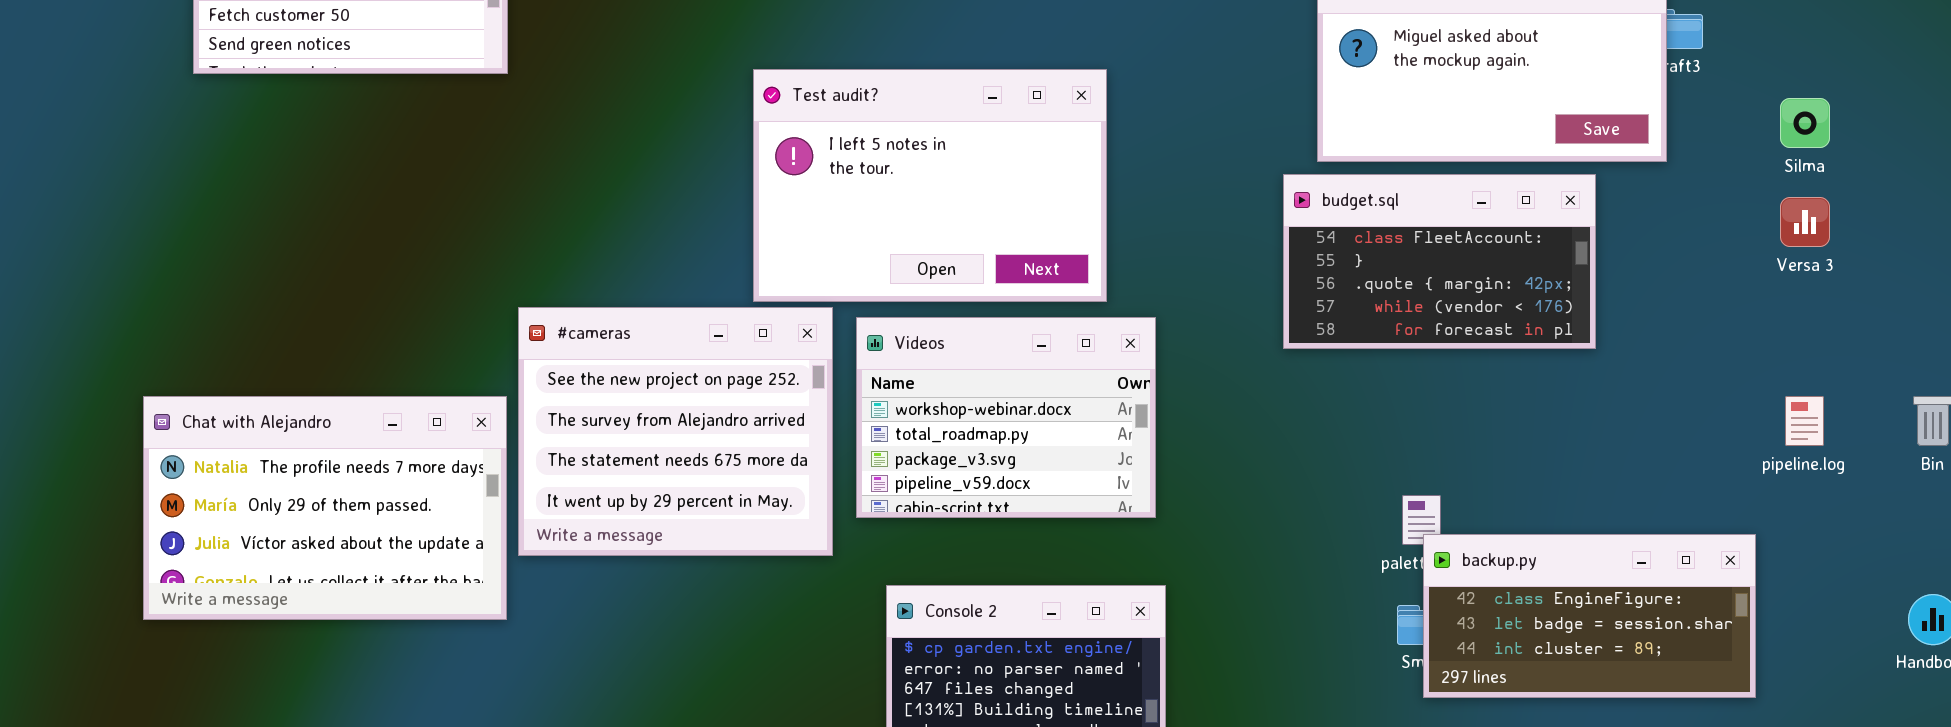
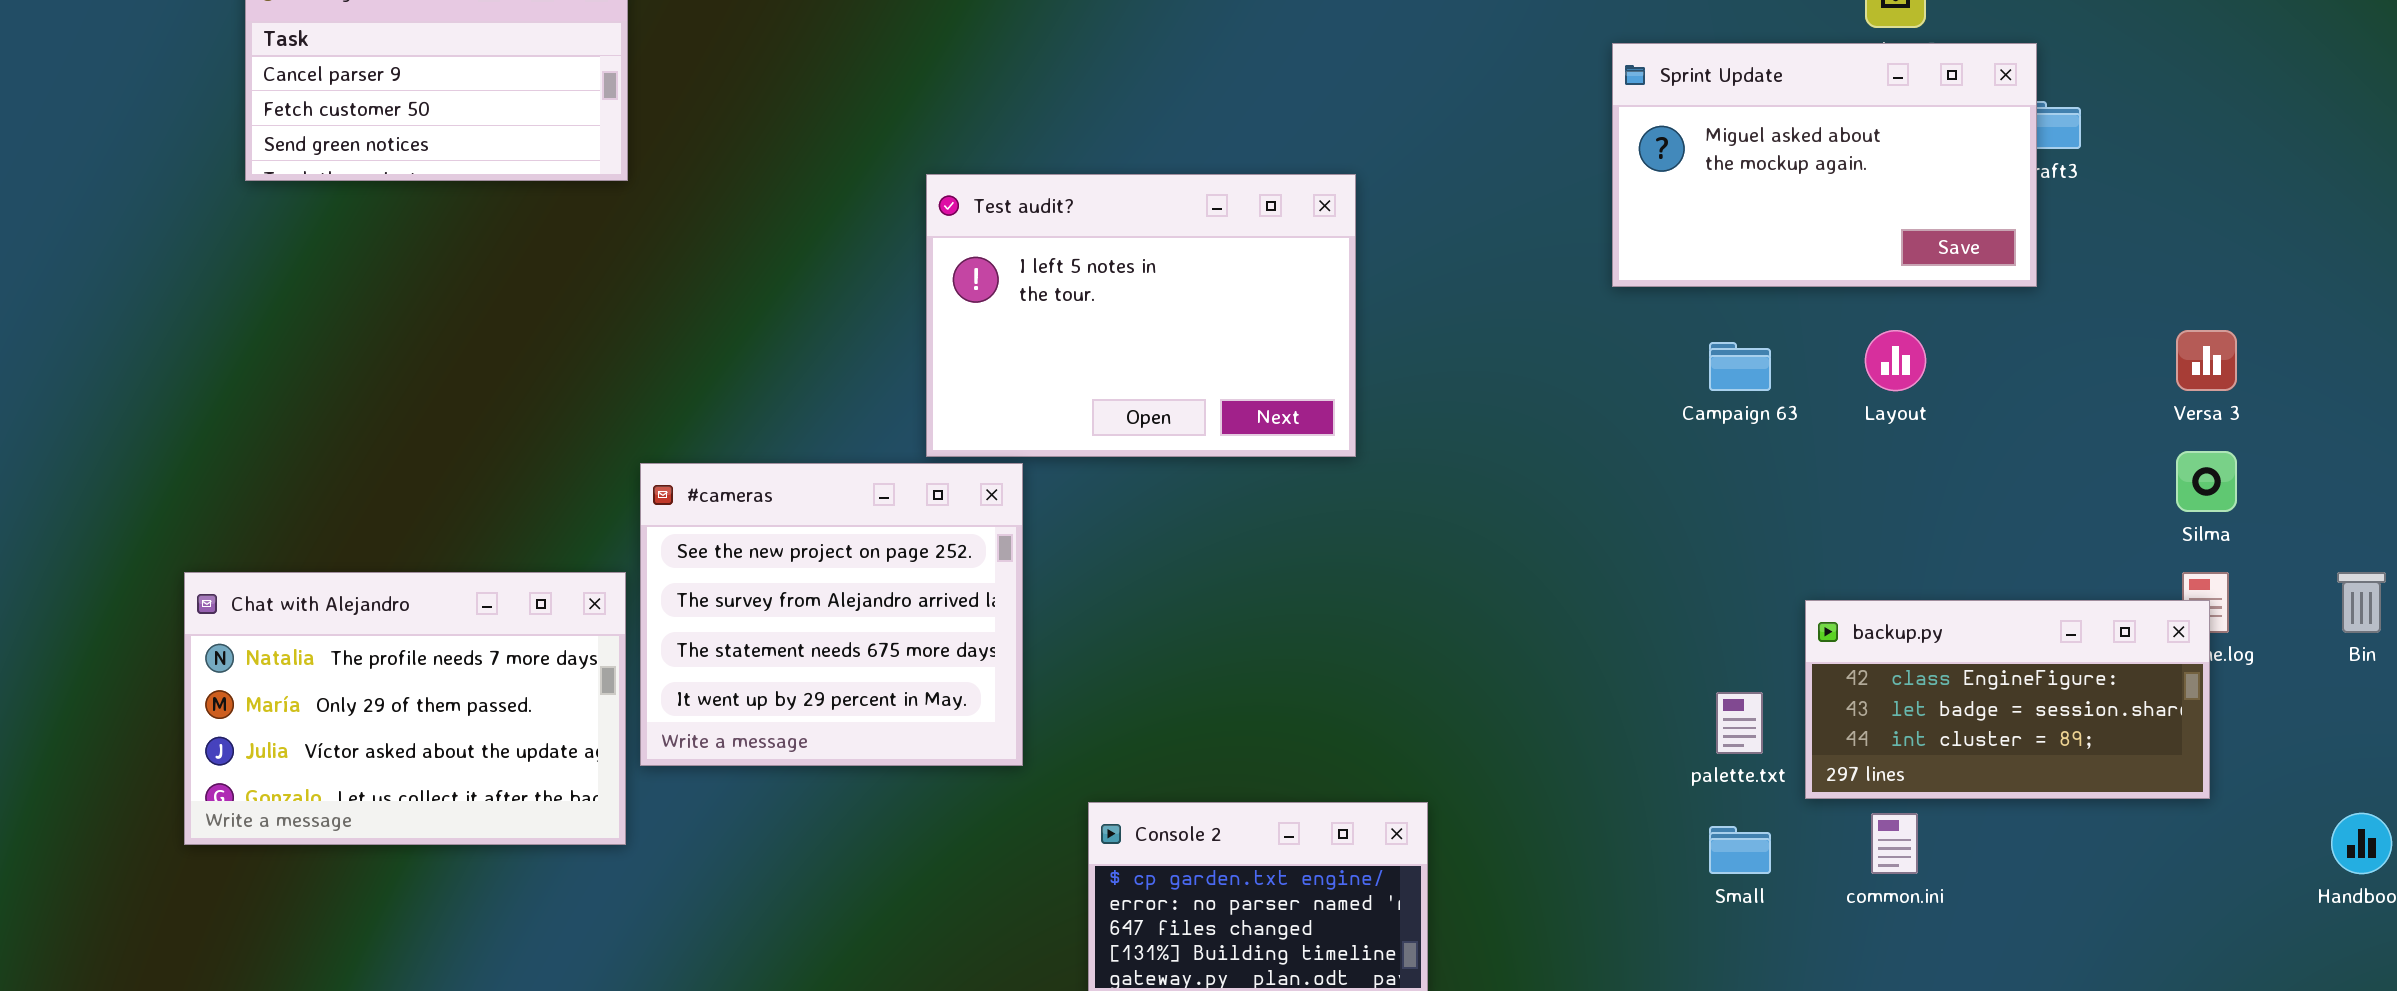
Silma: [1780,98,1830,148] -> [2176,451,2237,512], moved
budget.sql: [1283,174,1596,349] -> none, closed
Videos: [856,317,1156,518] -> none, closed
backup.py: [1423,534,1756,698] -> [1805,600,2210,799], moved

